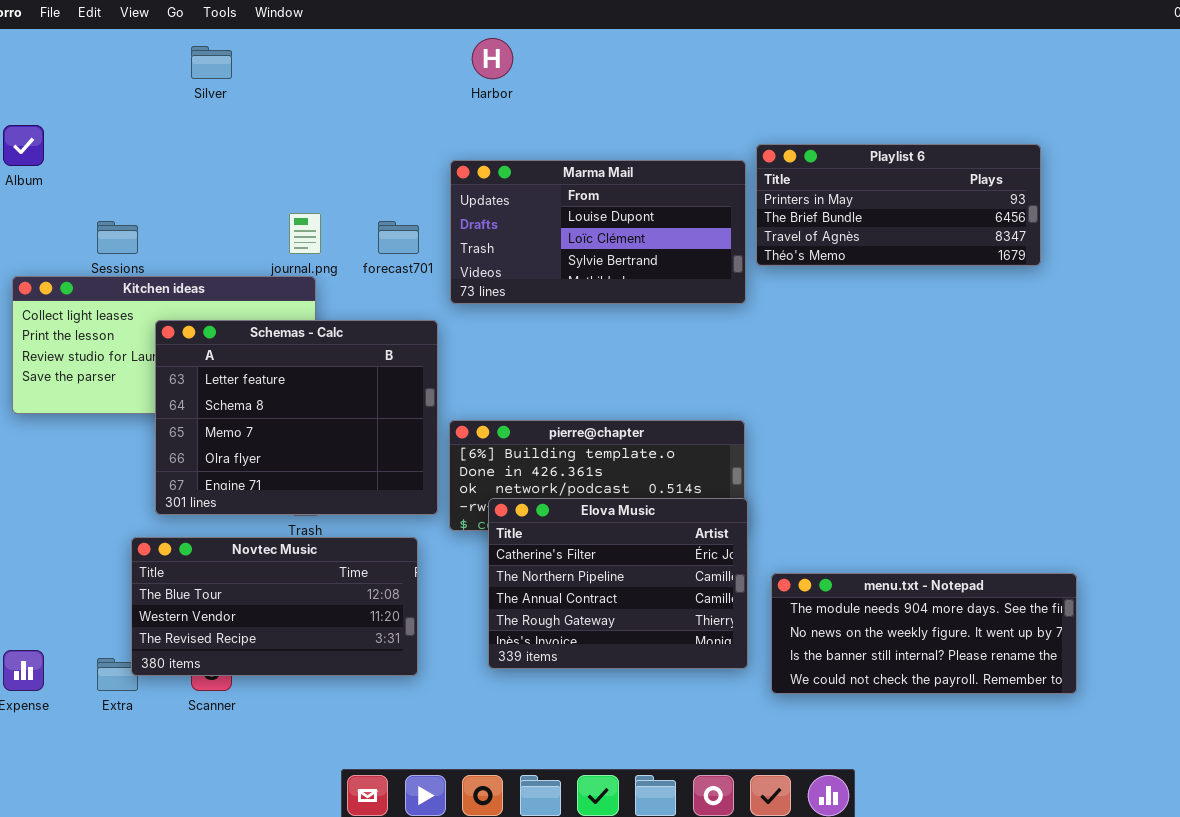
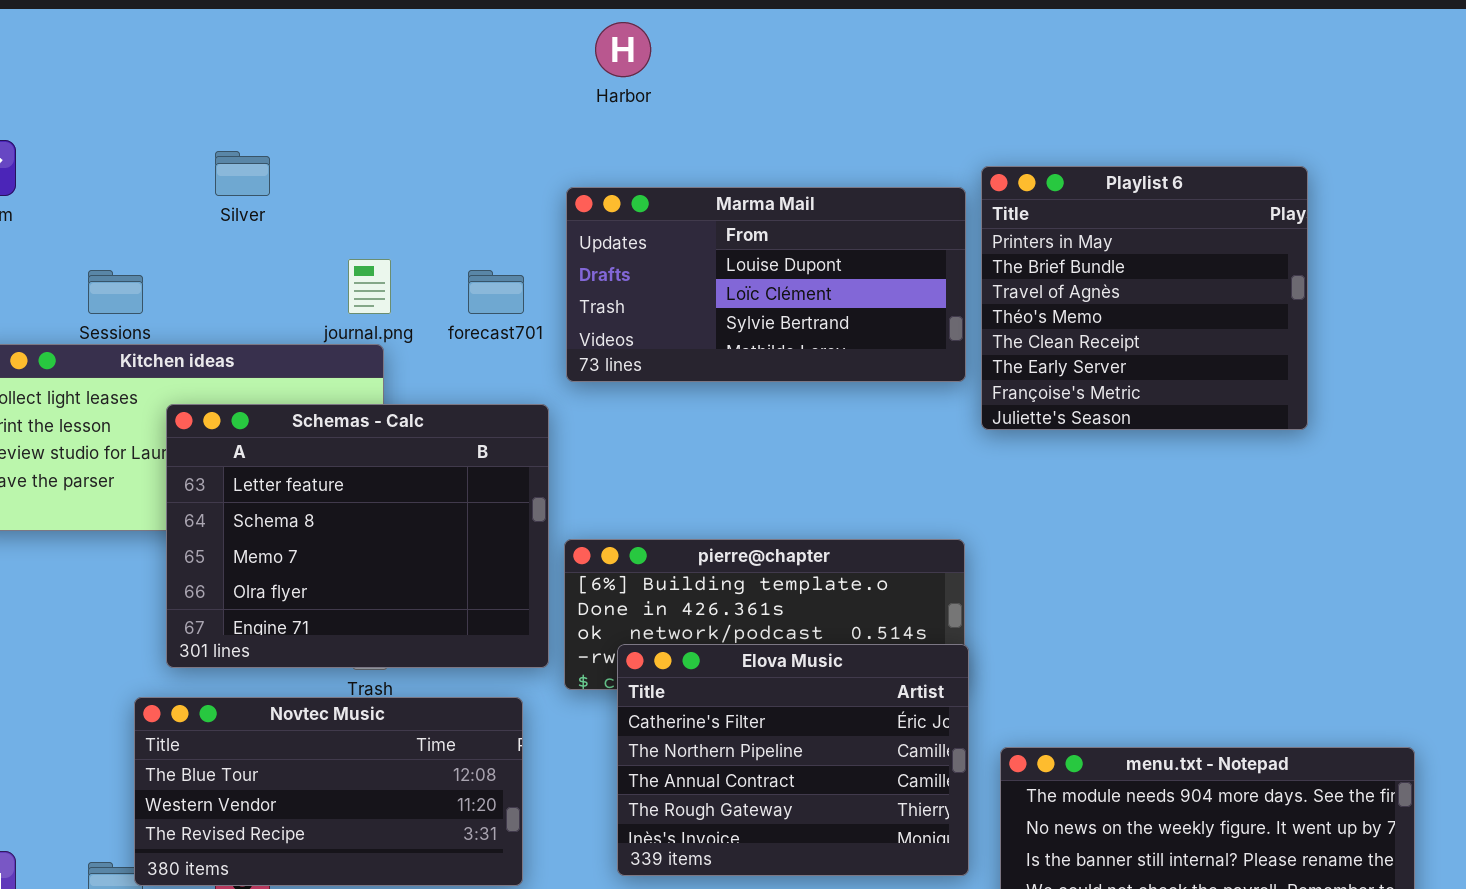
Silver: [191,46,232,79] -> [215,151,270,196], moved
Playlist 6: [756,144,1041,266] -> [981,166,1308,430], resized

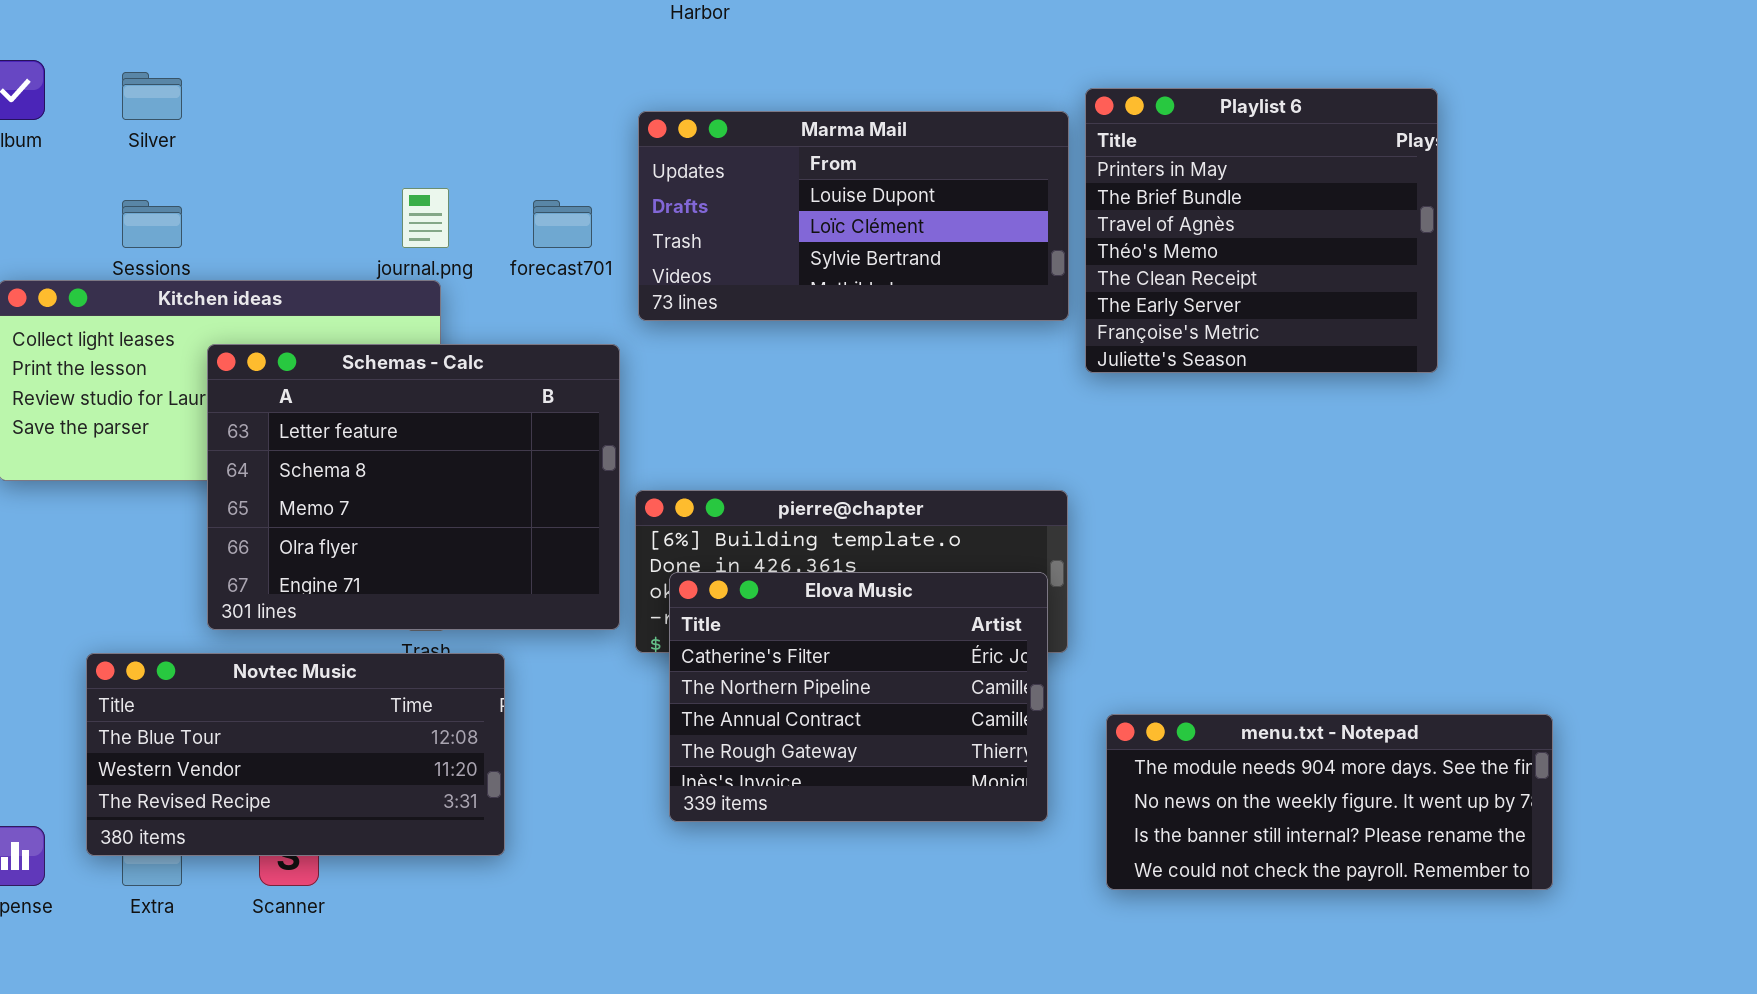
Silver: [215,151,270,196] -> [122,72,182,120], moved
Elova Music: [617,644,969,876] -> [669,572,1048,822], moved
Novtec Music: [134,697,523,886] -> [86,653,505,856], moved

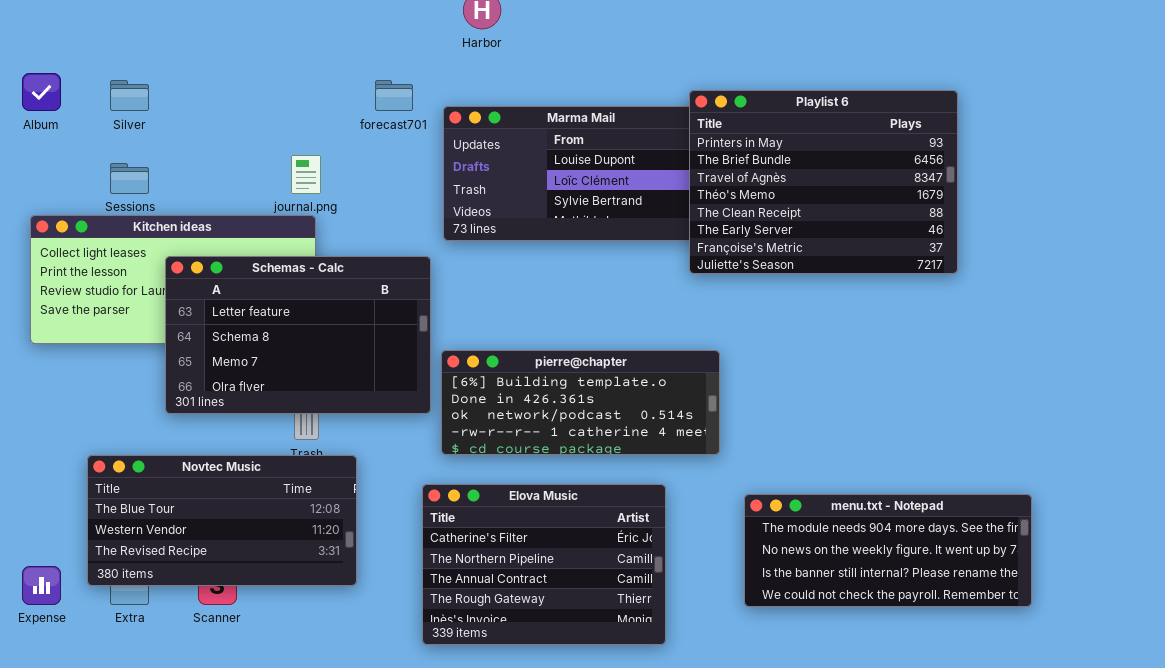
Playlist 6: [1085,88,1438,373] -> [689,90,958,274], resized
forecast701: [533,200,592,248] -> [375,80,413,111], moved
Schemas - Calc: [207,344,620,630] -> [165,256,431,414], resized
Elova Music: [669,572,1048,822] -> [422,484,666,645], moved

